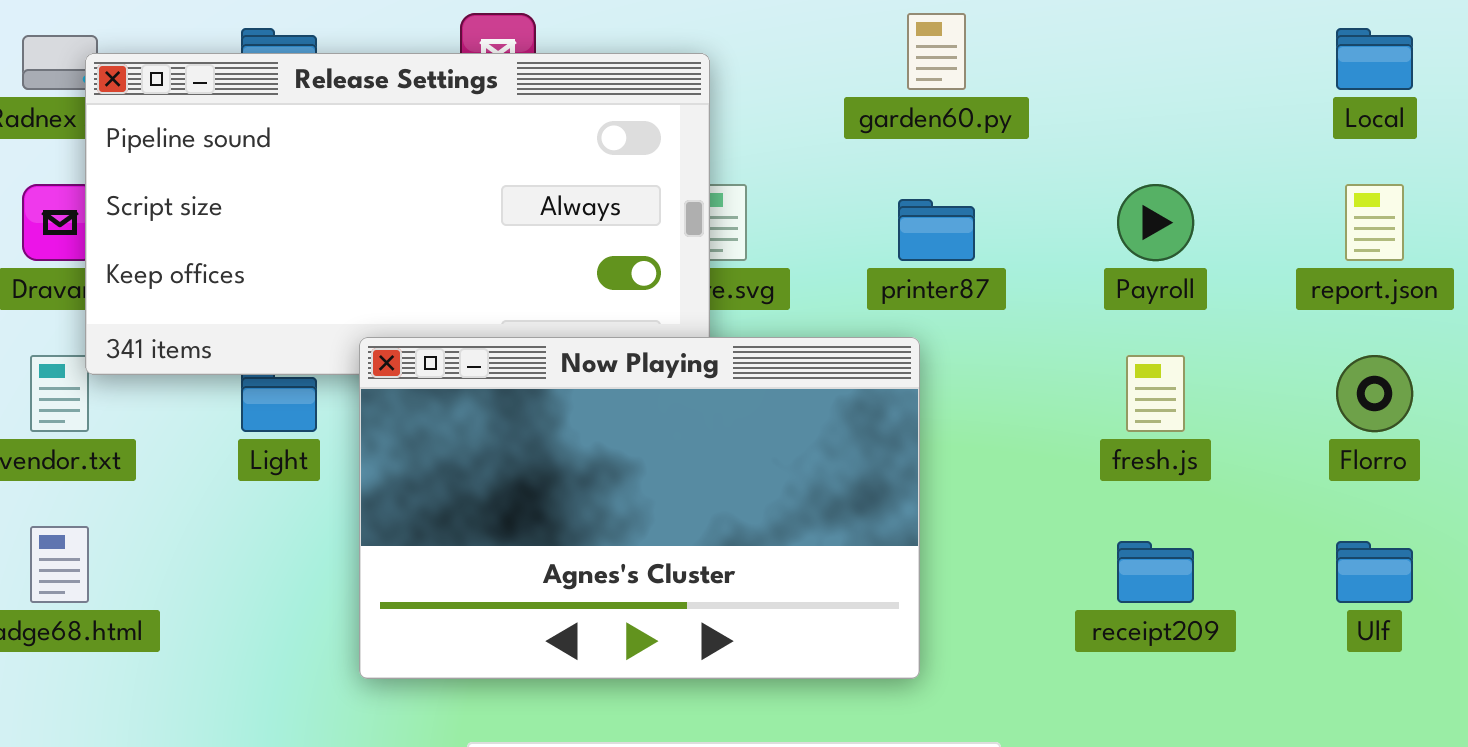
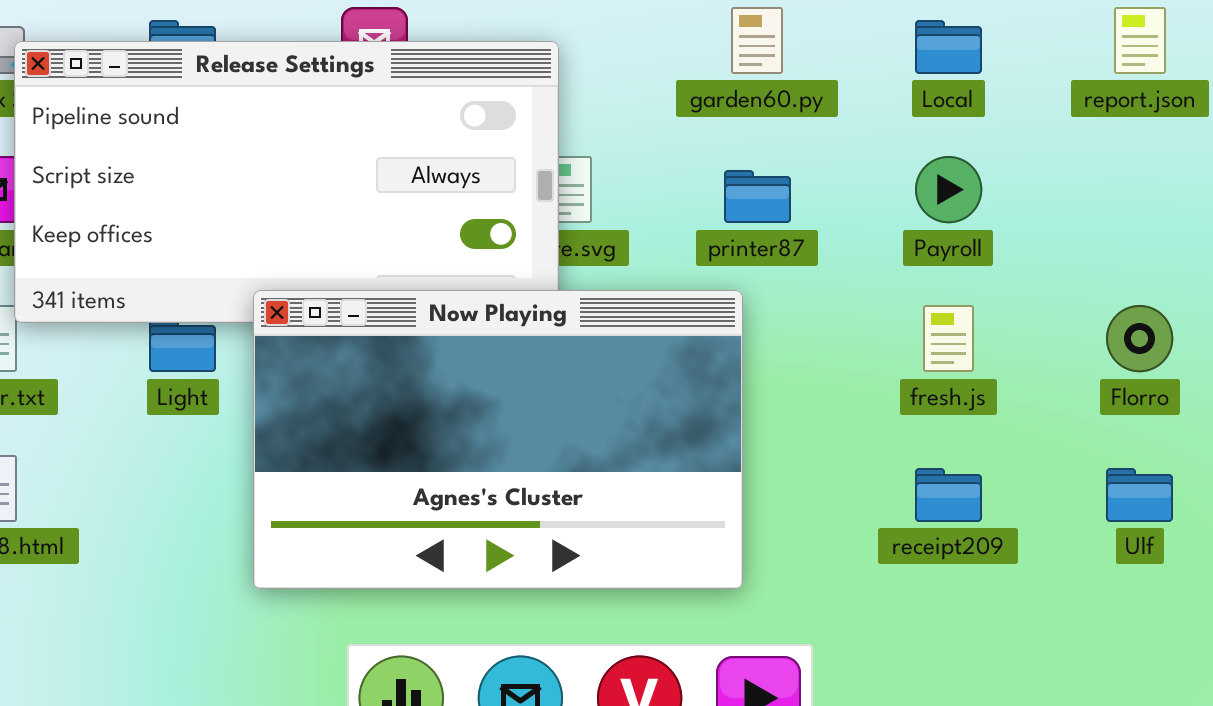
Local: [1336,28,1413,90] -> [915,20,982,74], moved
report.json: [1345,184,1404,261] -> [1114,7,1166,74], moved

